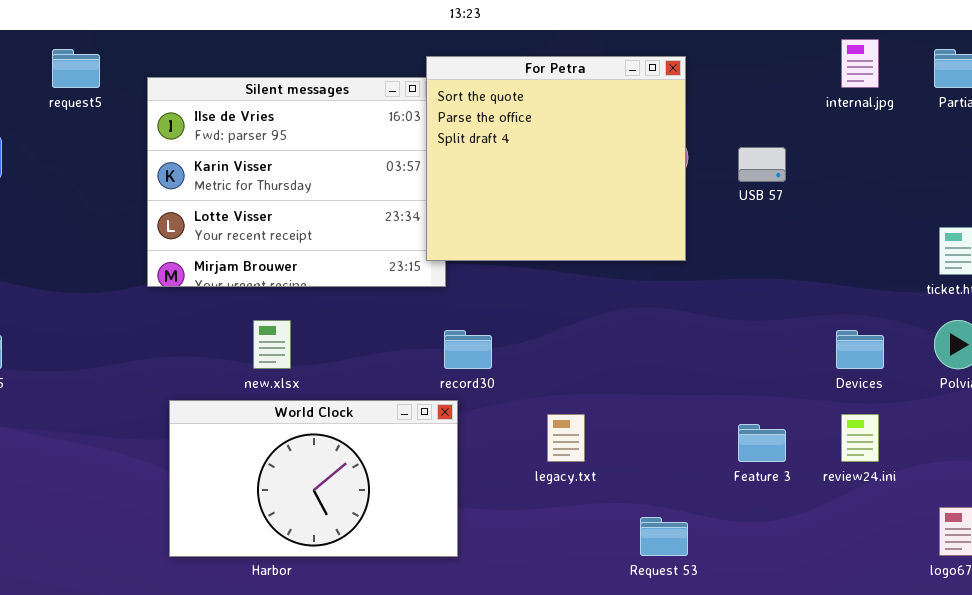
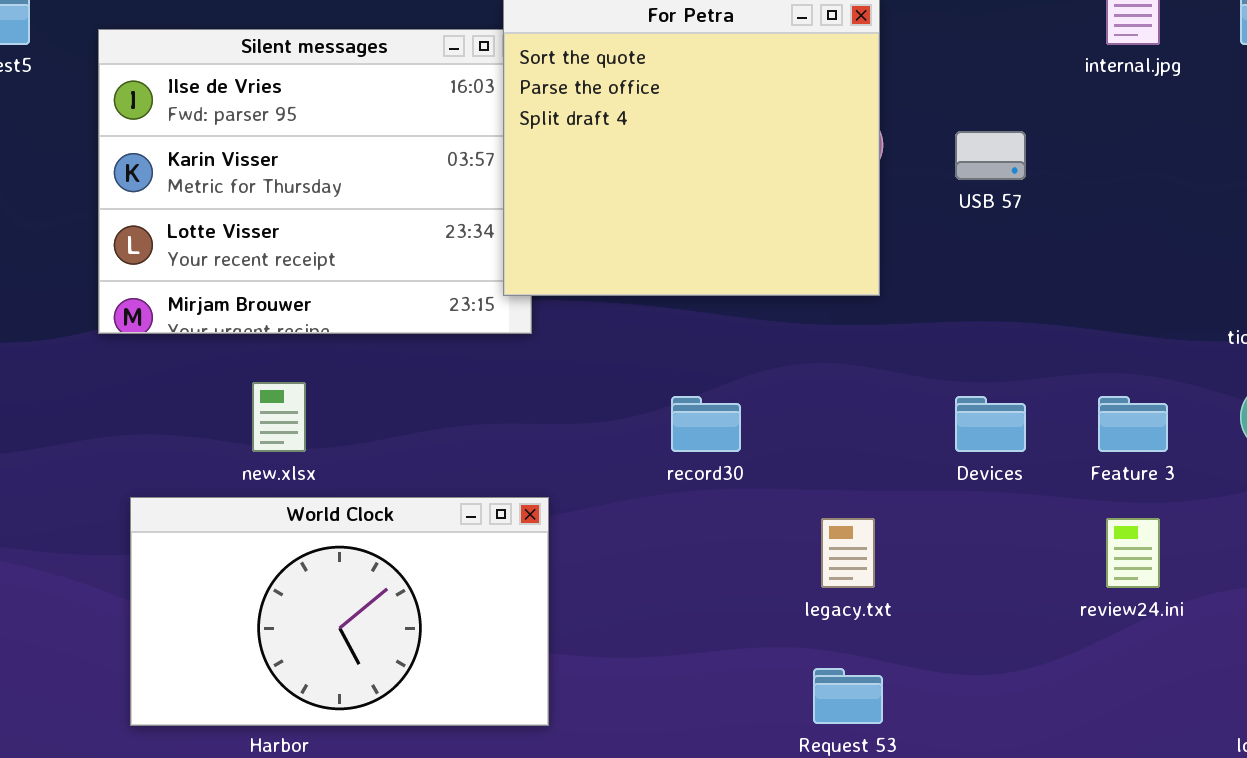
record30: [444,330,492,369] -> [671,396,741,452], moved
Devices: [836,330,884,369] -> [955,396,1026,452], moved
legacy.txt: [547,414,585,462] -> [821,518,875,588], moved
Feature 3: [738,424,786,462] -> [1098,396,1168,452], moved

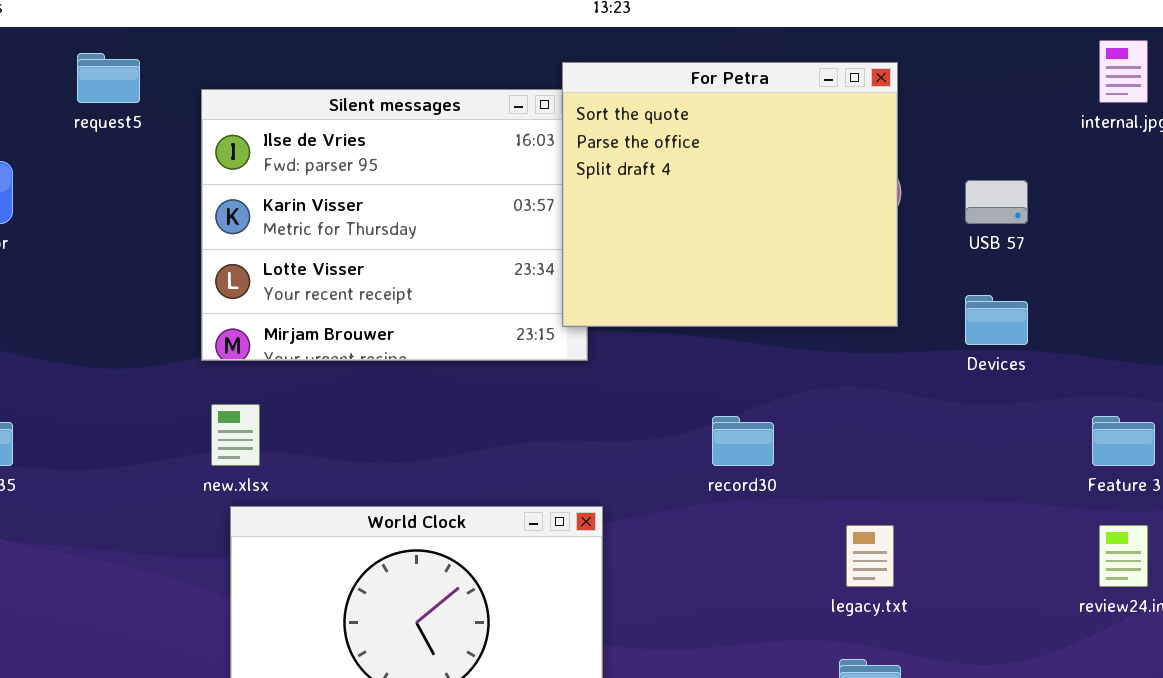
new.xlsx: [252,382,306,452] -> [211,404,260,466], moved
Devices: [955,396,1026,452] -> [965,295,1028,345], moved

